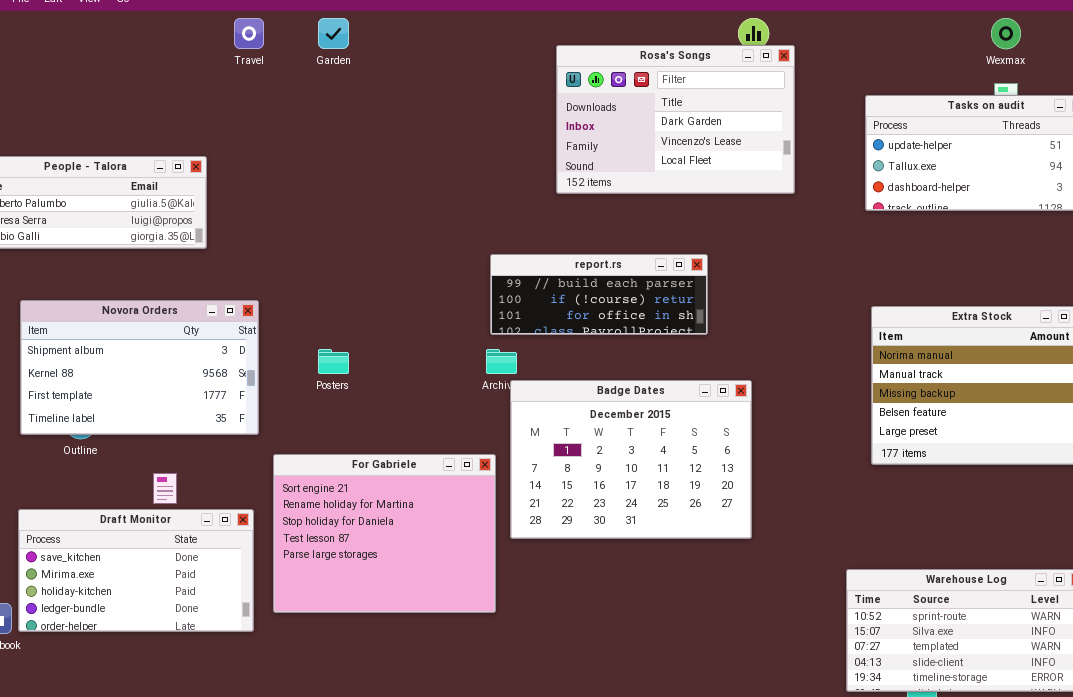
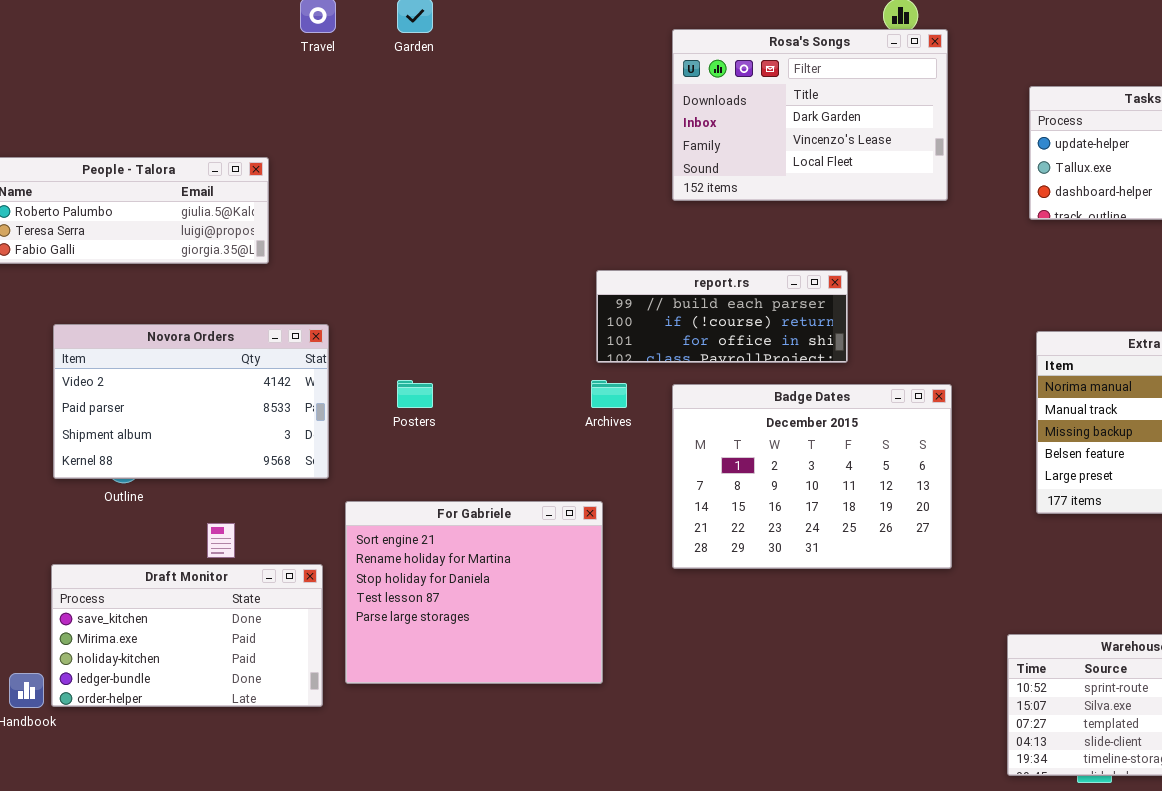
Novora Orders: [20,300,259,435] -> [53,324,329,479], scrolled up 2 rows
Badge Dates: [510,380,752,539] -> [672,384,952,569], moved

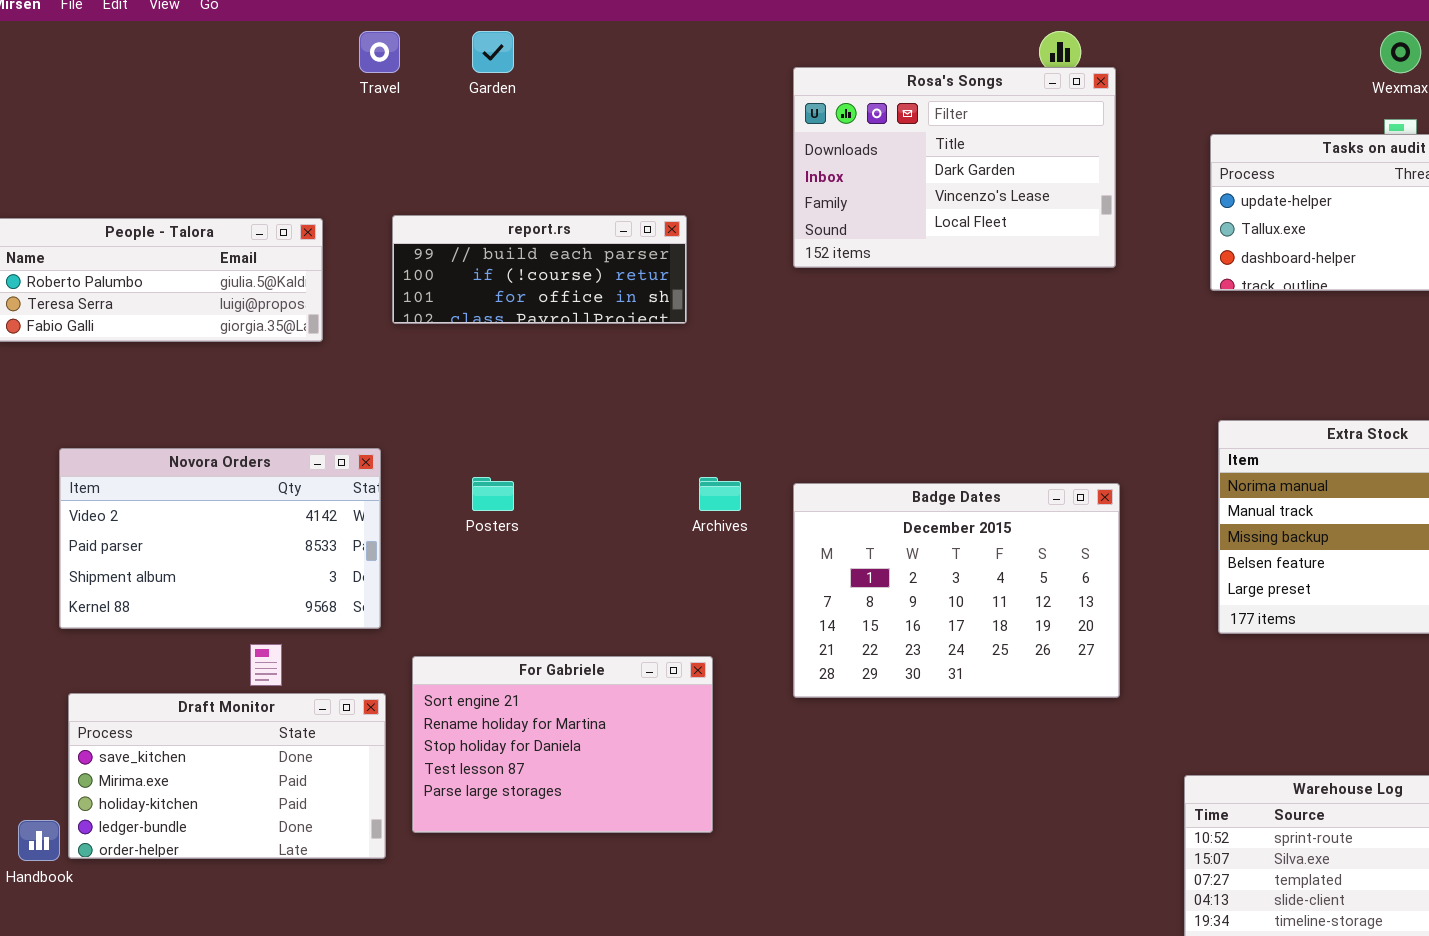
report.rs: [596,270,848,363] -> [392,215,687,324], moved
Novora Orders: [53,324,329,479] -> [59,448,381,629], moved
For Gabriele: [345,501,603,684] -> [412,656,713,833], resized

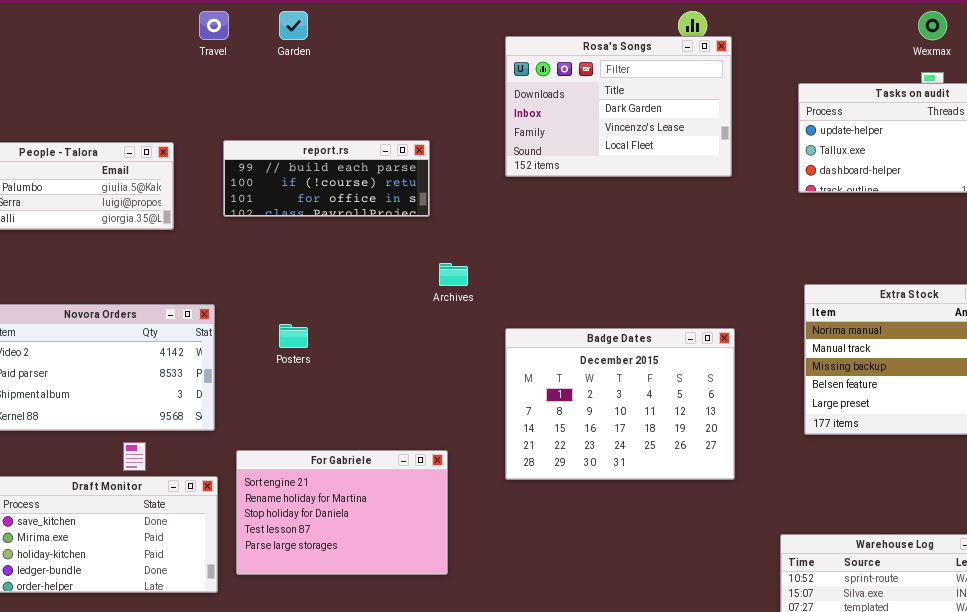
Archives: [699,477,741,511] -> [439,263,468,286], moved

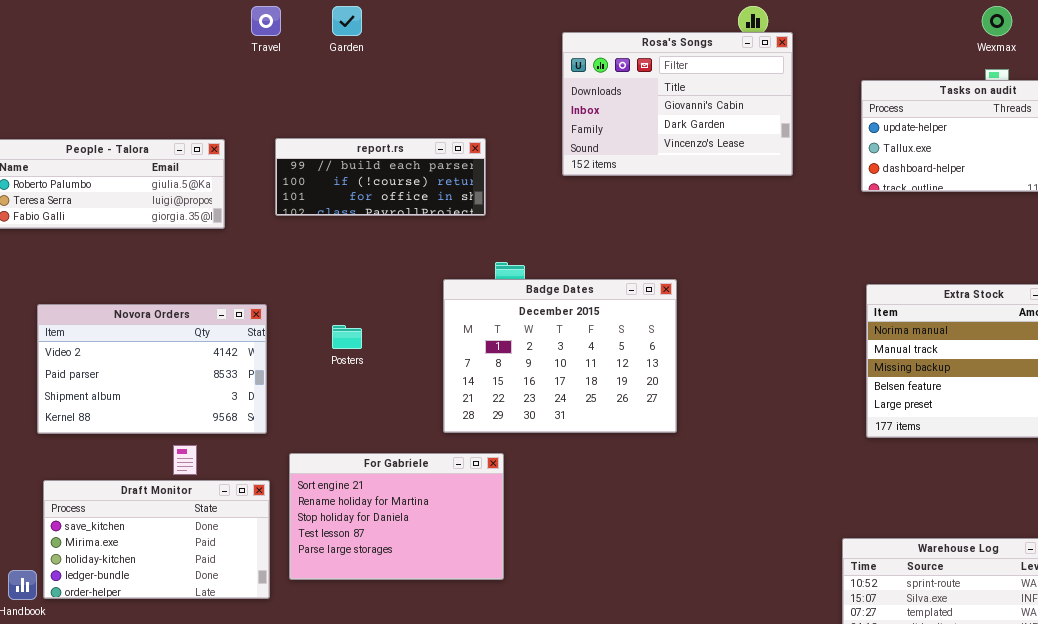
Rosa's Songs: [505,36,732,177] -> [562,32,793,176], scrolled up 1 row
Badge Dates: [505,328,735,480] -> [443,279,677,433], moved

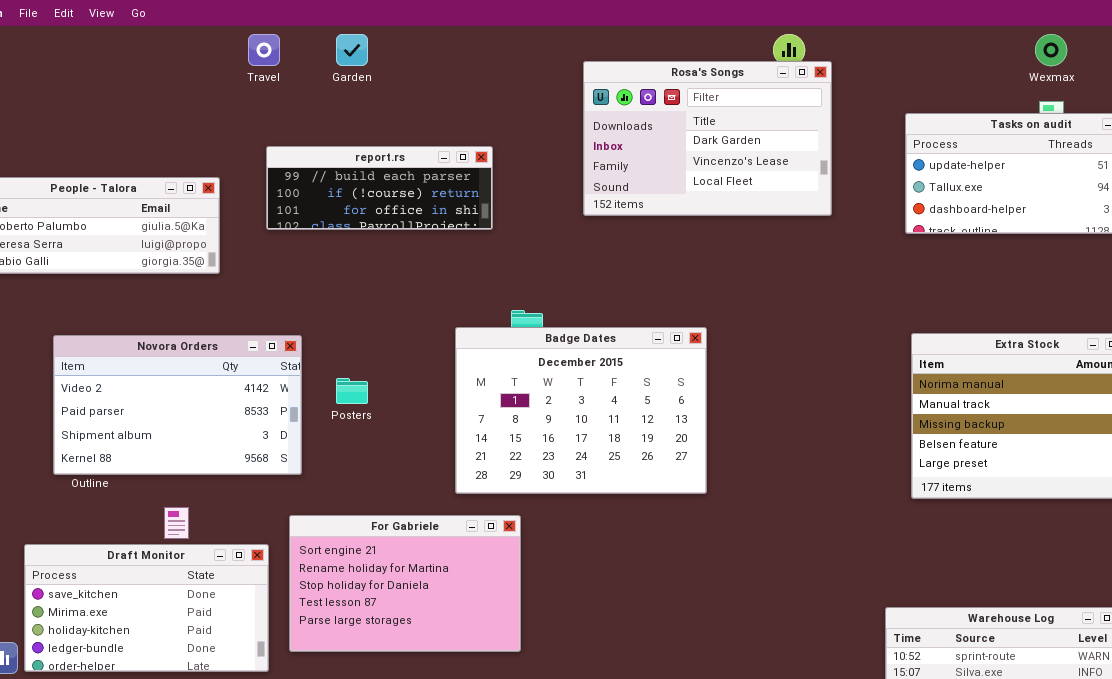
Rosa's Songs: [562,32,793,176] -> [583,61,832,216], scrolled down 1 row
report.rs: [275,138,486,216] -> [266,146,493,230], moved
Novora Orders: [37,304,267,434] -> [53,335,302,475], moved

